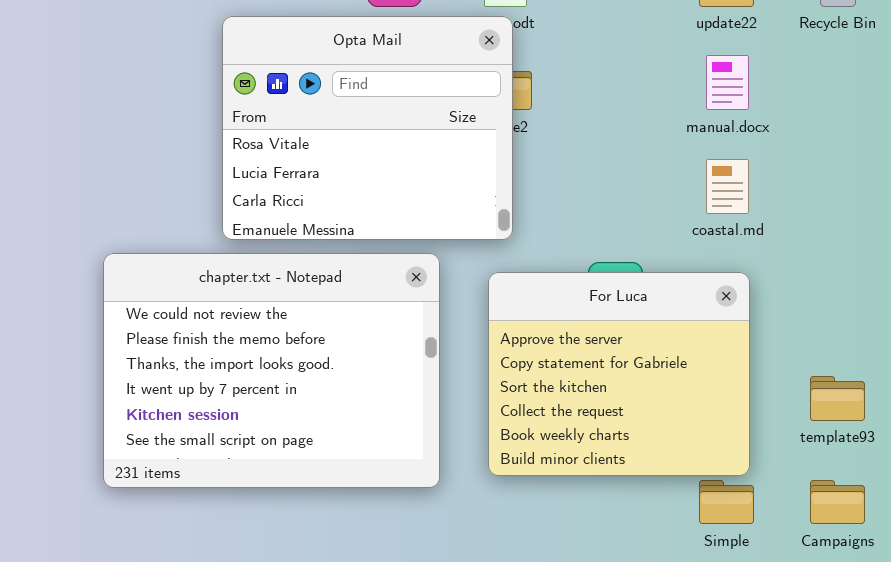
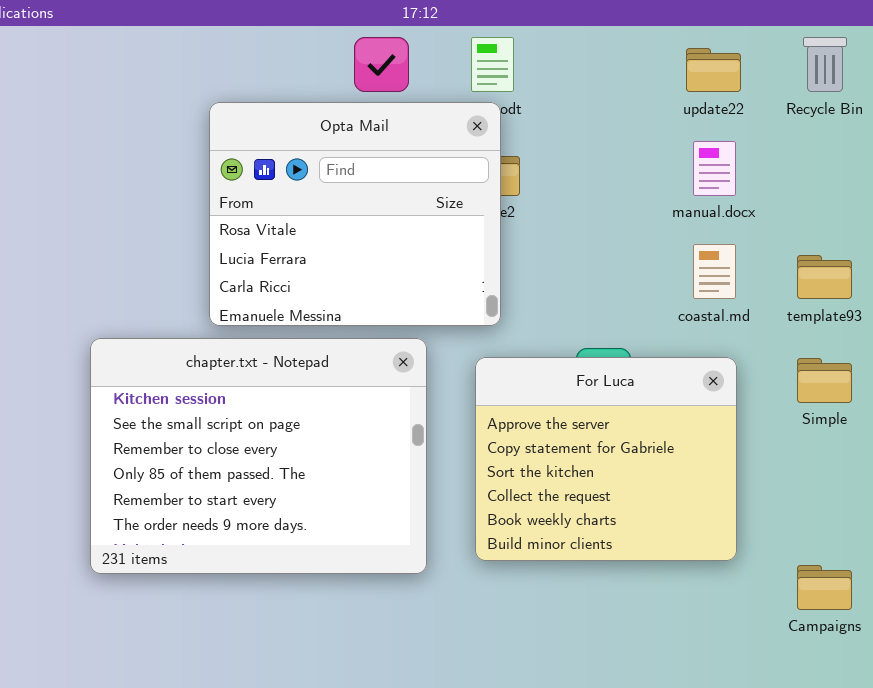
chapter.txt - Notepad: [103,253,440,488] -> [90,338,427,574], scrolled down 4 rows
template93: [810,376,865,421] -> [797,255,852,299], moved
Simple: [699,480,754,524] -> [797,358,852,403], moved

